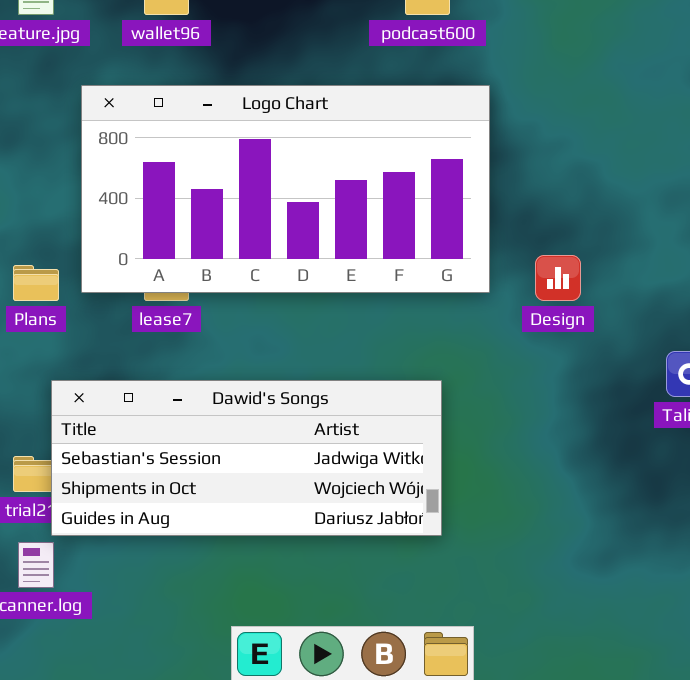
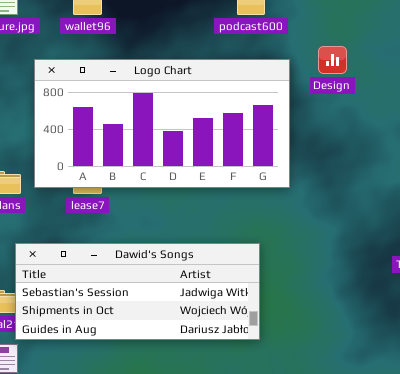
Design: [535,255,581,301] -> [318,46,347,74], moved

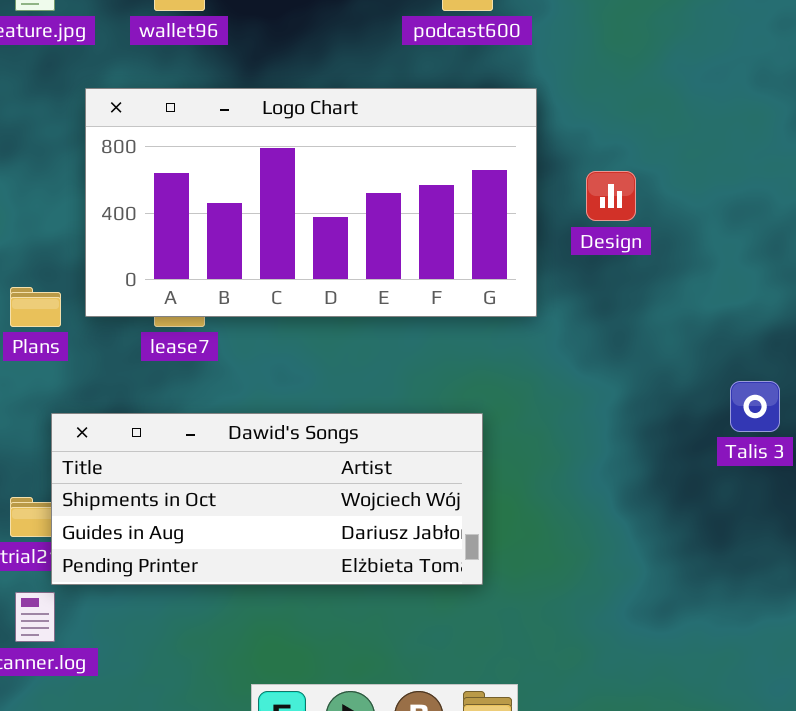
Design: [318,46,347,74] -> [586,171,636,221], moved
Dawid's Songs: [15,243,260,340] -> [51,413,483,585], scrolled down 1 row

